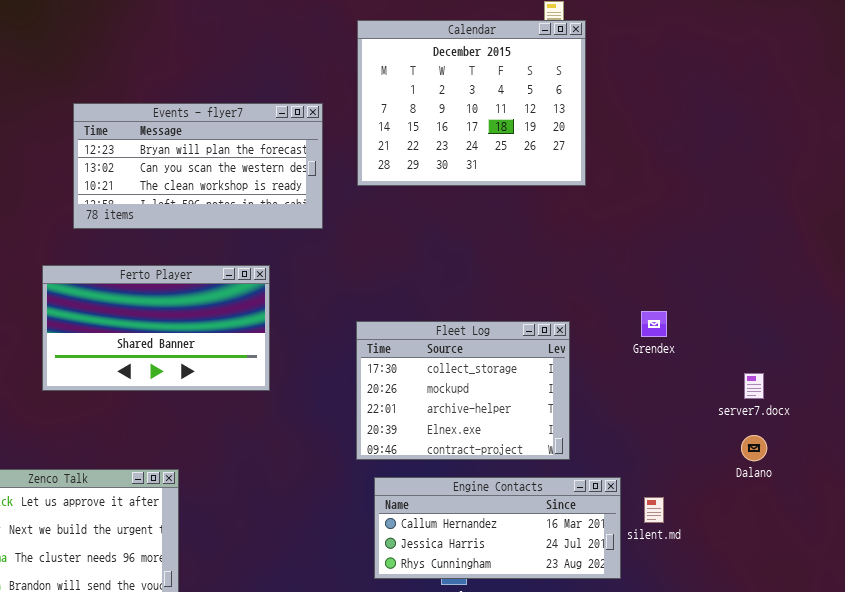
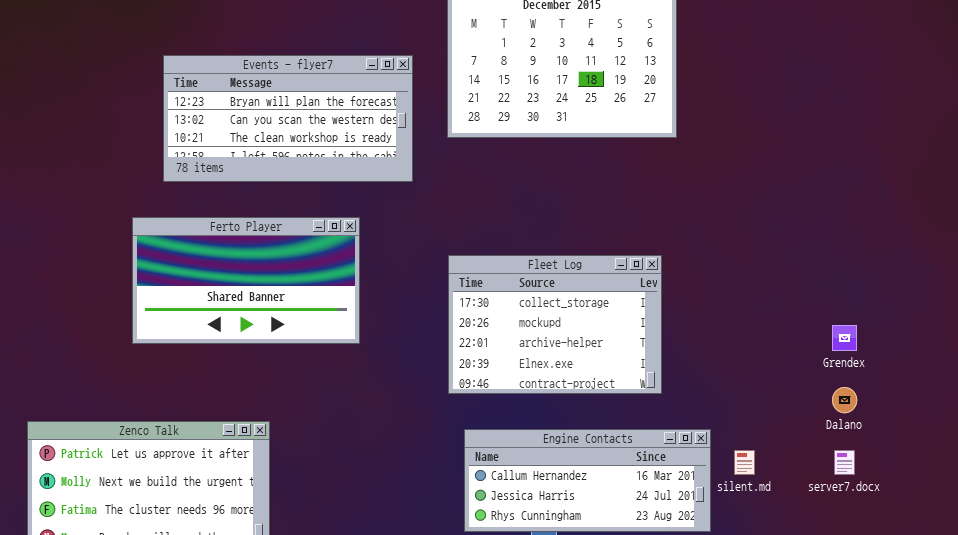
Grendex: [641,311,667,337] -> [832,325,857,351], moved
Fleet Log: [356,321,570,460] -> [448,255,662,394], moved
server7.docx: [744,373,764,399] -> [834,450,855,475], moved

